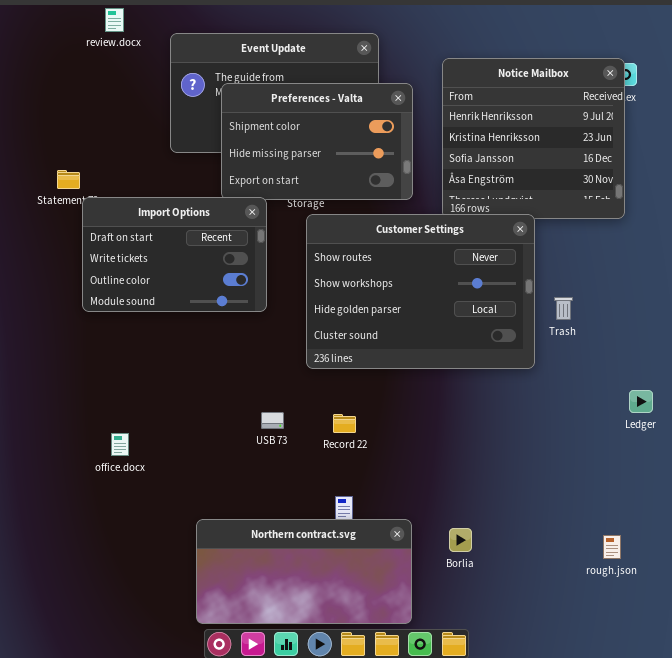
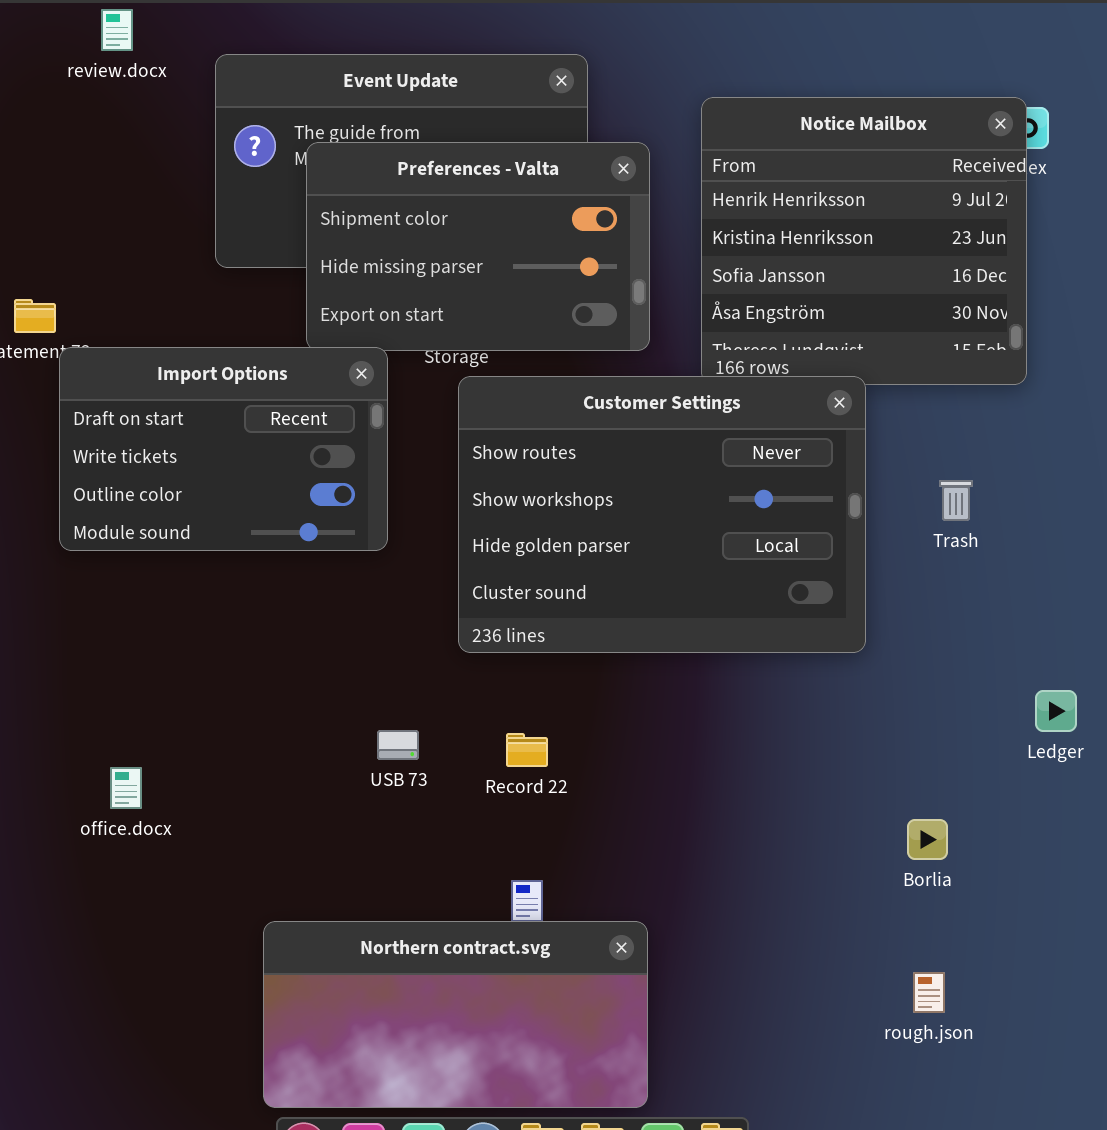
Trash: [554,297,573,320] -> [939,480,973,521], moved
Borlia: [449,528,472,552] -> [907,819,948,860], moved
rough.json: [603,535,621,559] -> [913,972,945,1013], moved

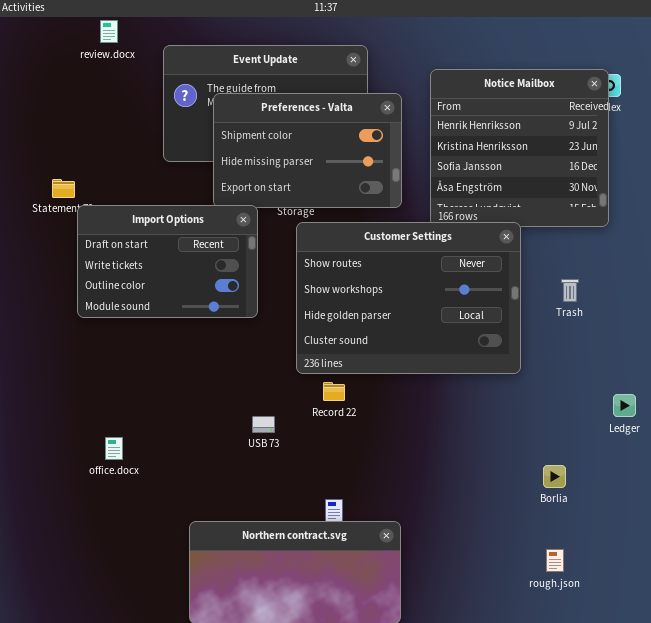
Record 22: [506,733,548,767] -> [323,382,345,401], moved

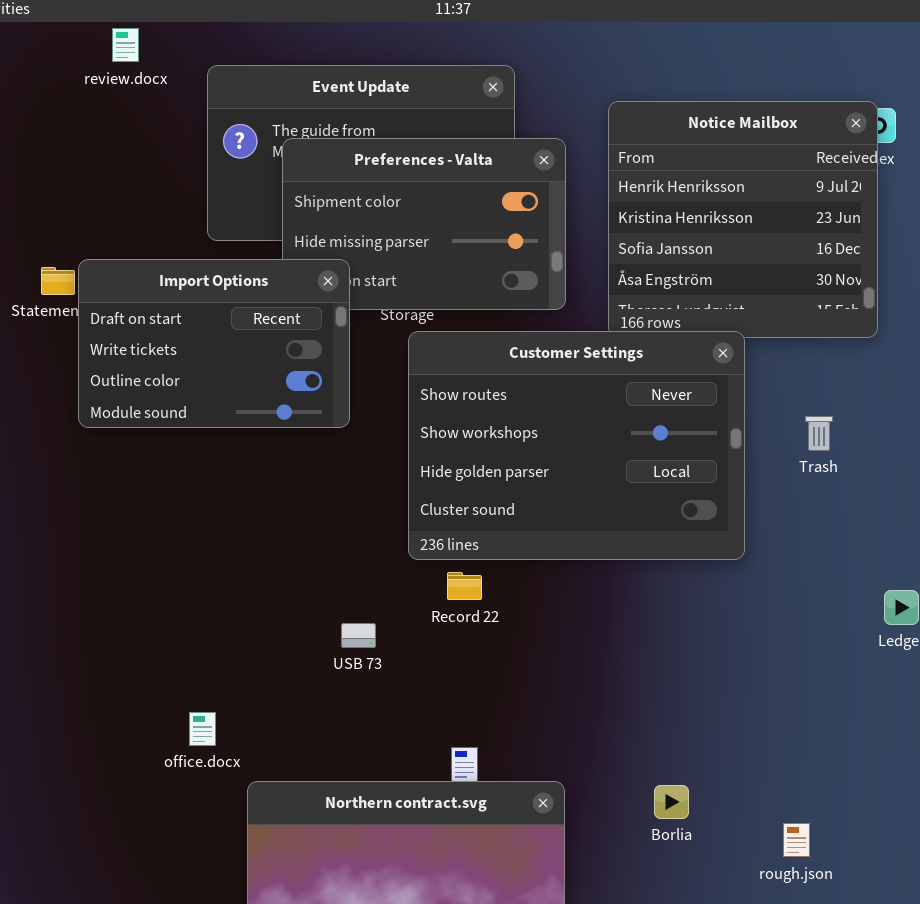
Import Options: [77,205,258,318] -> [78,259,350,428], moved
office.docx: [105,437,123,460] -> [189,712,216,746], moved
Borlia: [543,465,566,488] -> [654,785,689,819], moved

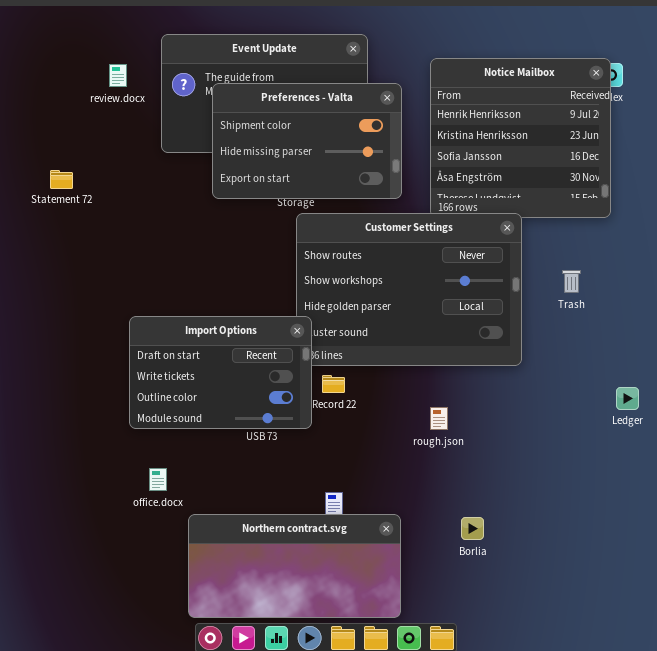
review.docx: [112,28,139,62] -> [109,64,127,87], moved
Import Options: [78,259,350,428] -> [129,316,312,429], moved
rough.json: [783,823,810,857] -> [430,407,448,430], moved

